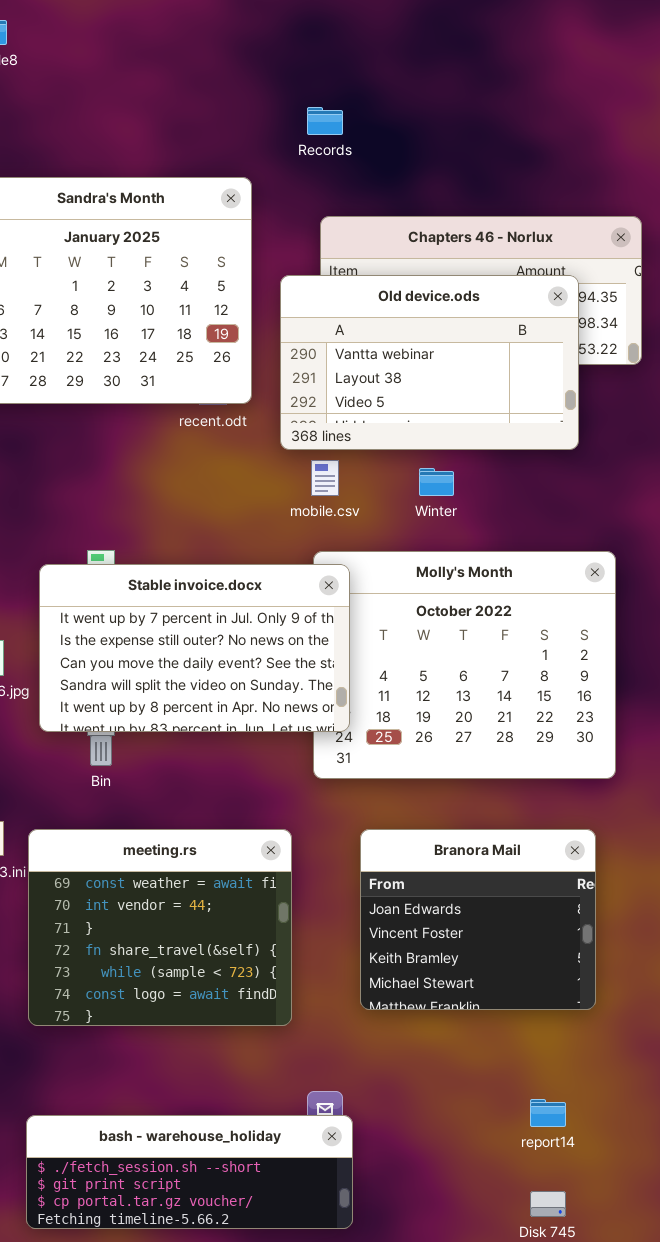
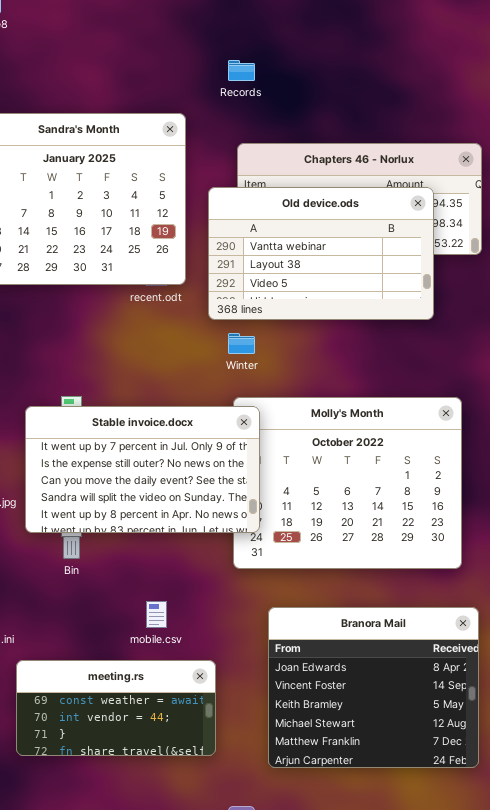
mobile.csv: [311,460,339,496] -> [146,601,167,628], moved
Winter: [419,468,454,496] -> [228,333,255,354], moved
meeting.rs: [28,829,292,1026] -> [16,660,216,756], resized
Branora Mail: [360,829,596,1010] -> [268,607,479,768], resized

